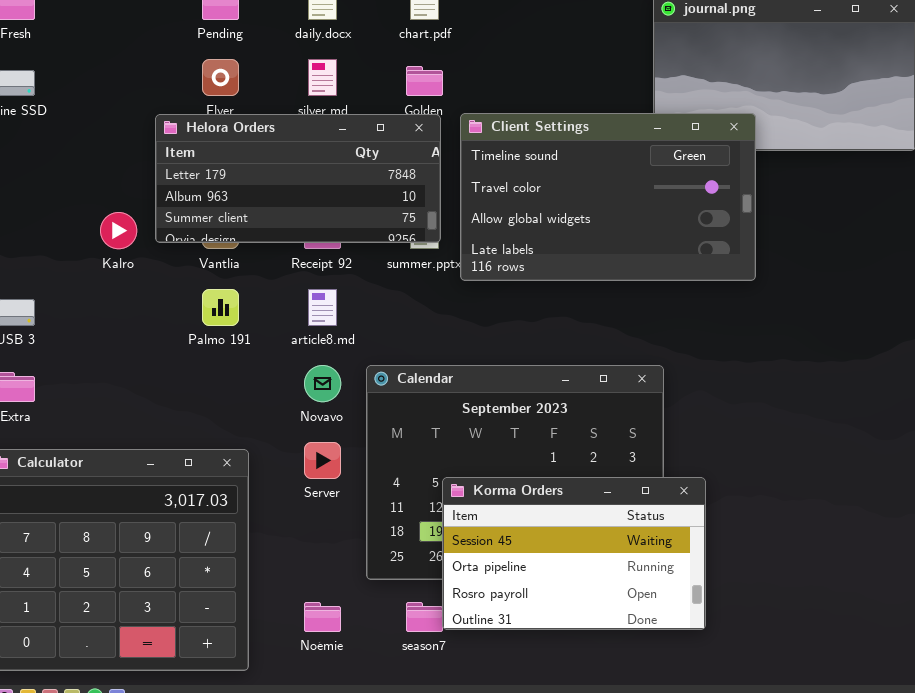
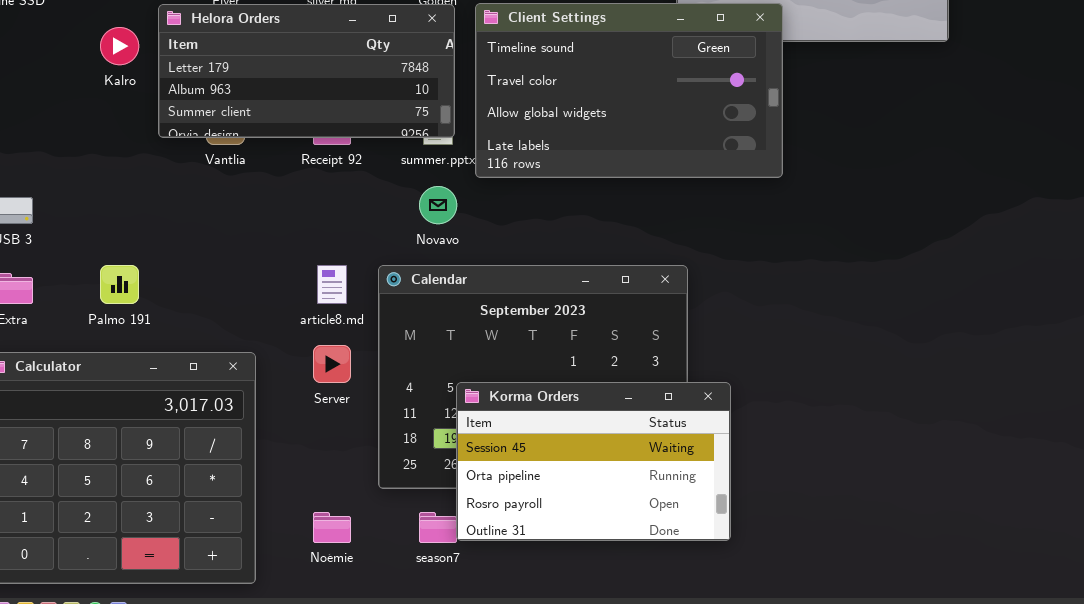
Kalro: [100,212,137,249] -> [100,27,139,65], moved
Palmo 191: [202,289,239,326] -> [100,265,139,304], moved
article8.md: [308,289,337,326] -> [317,265,347,304], moved
Novavo: [304,365,341,402] -> [419,186,457,224], moved

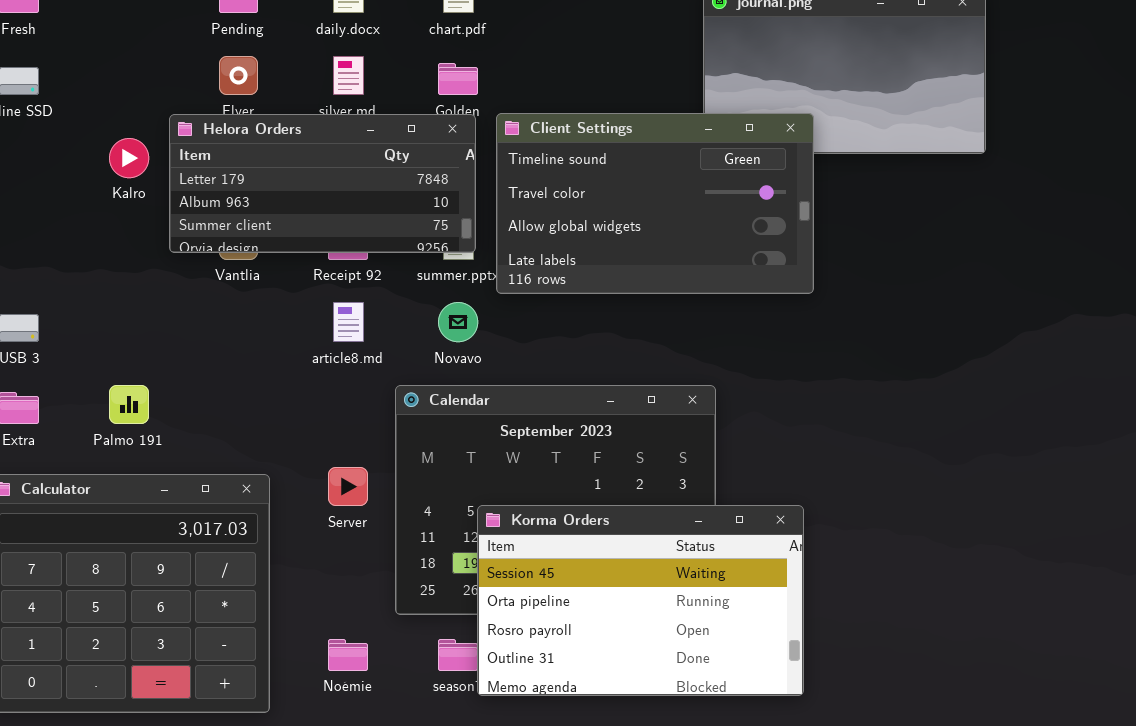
article8.md: [317,265,347,304] -> [333,302,364,342], moved
Korma Orders: [456,382,731,541] -> [477,505,804,696], resized

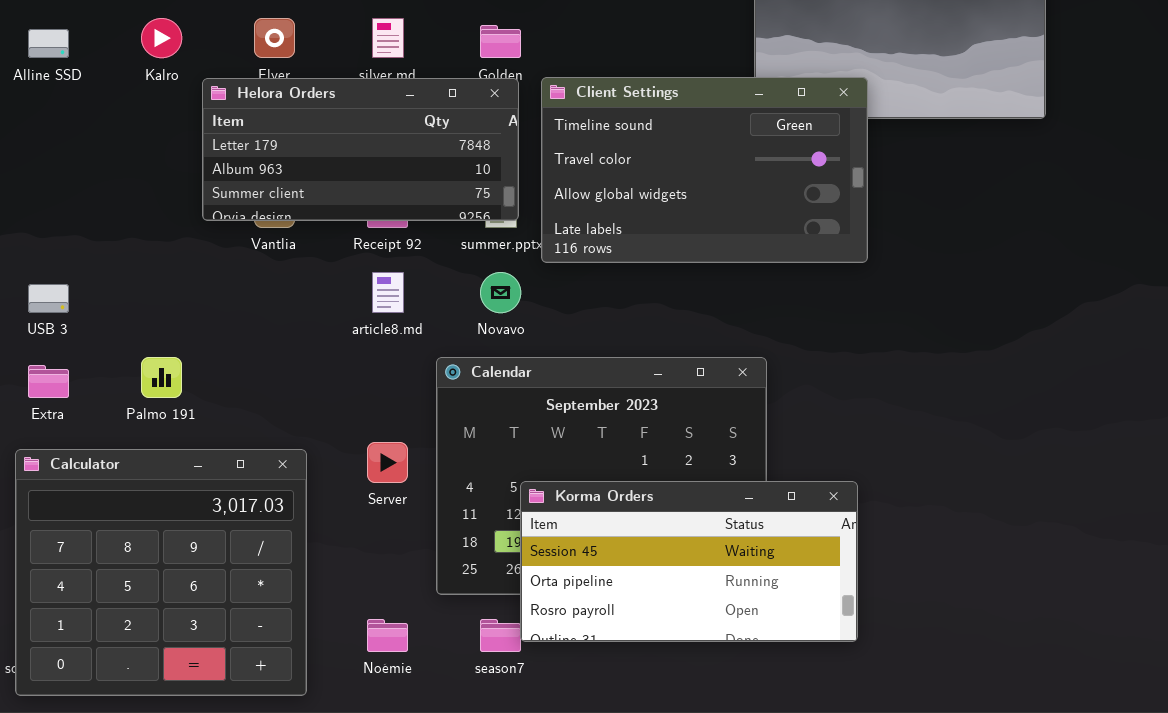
Kalro: [109,138,149,178] -> [141,18,182,58], moved
Korma Orders: [477,505,804,696] -> [520,481,858,642], resized

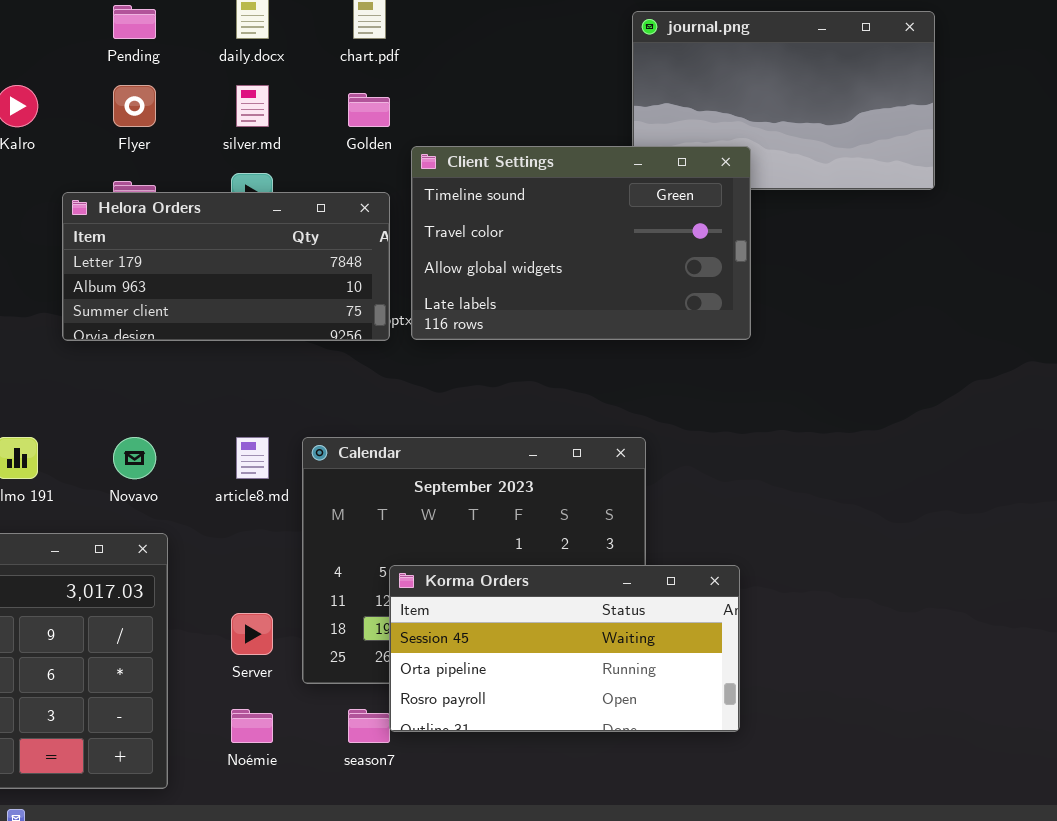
Helora Orders: [202,78,519,221] -> [62,192,390,341], moved
article8.md: [372,272,404,313] -> [236,437,269,479], moved
Novavo: [480,272,521,313] -> [113,437,156,479], moved
Server: [367,442,408,483] -> [231,613,273,655], moved

